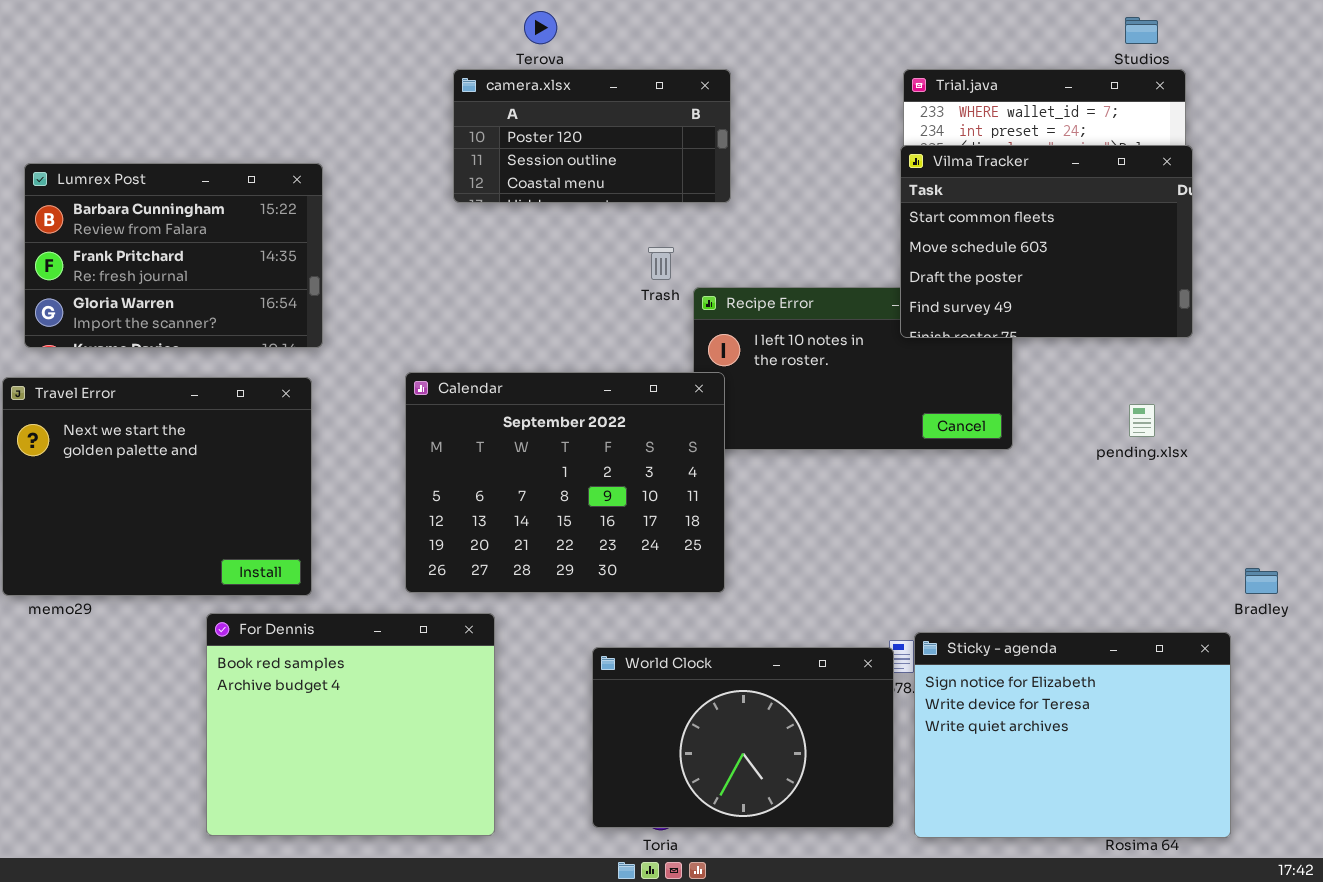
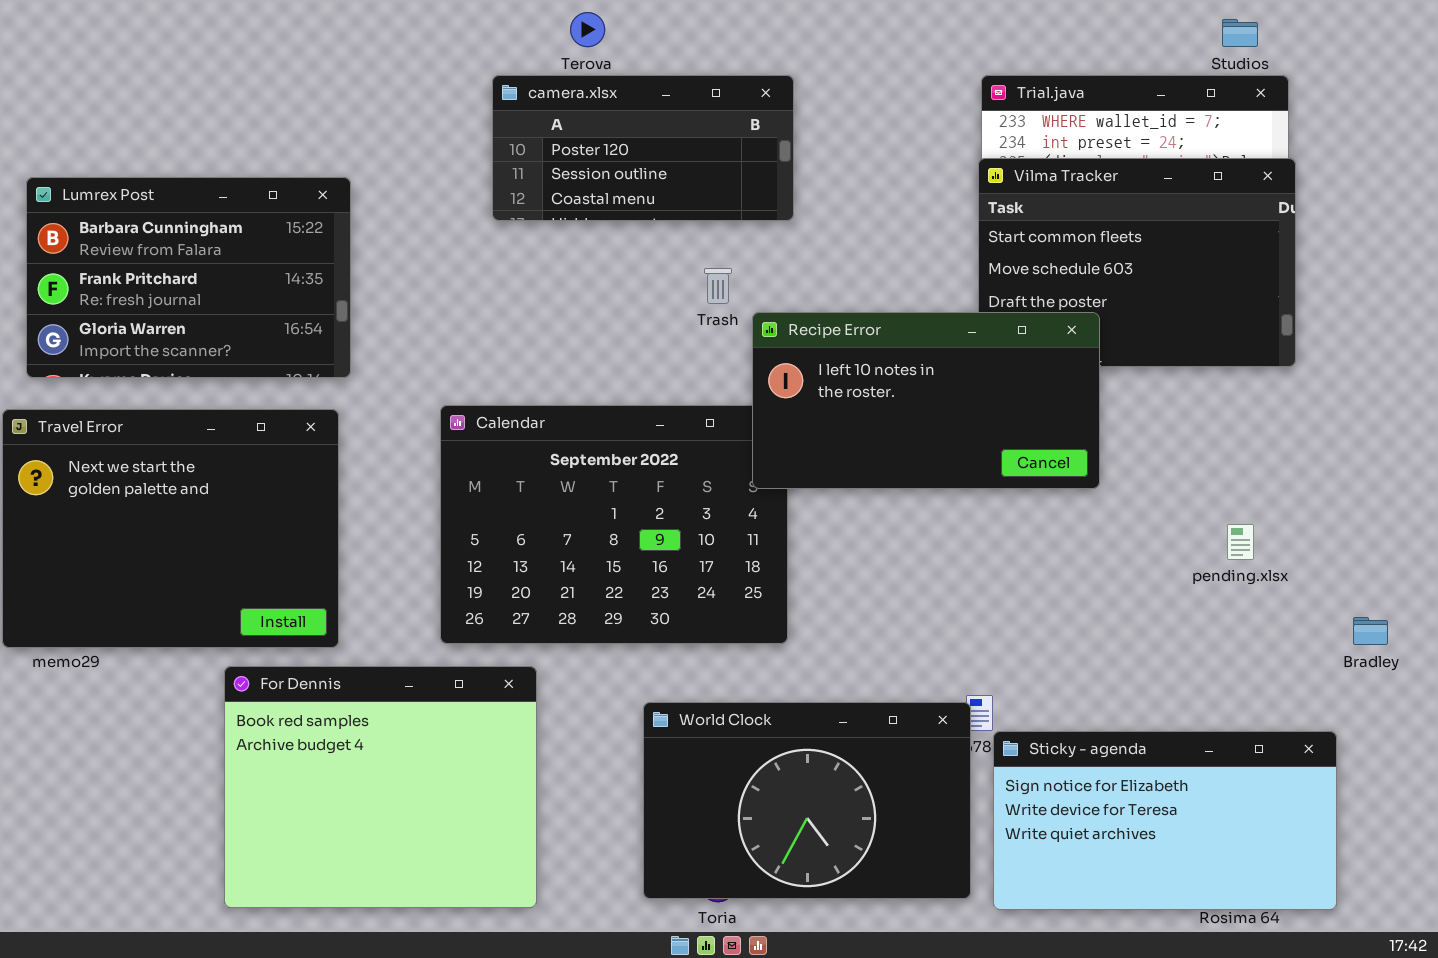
Recipe Error: [693,287,1013,450] -> [752,312,1100,489], raised
pending.xlsx: [1129,404,1155,437] -> [1227,524,1254,560], moved
Sticky - agenda: [914,632,1231,838] -> [993,731,1337,910], resized

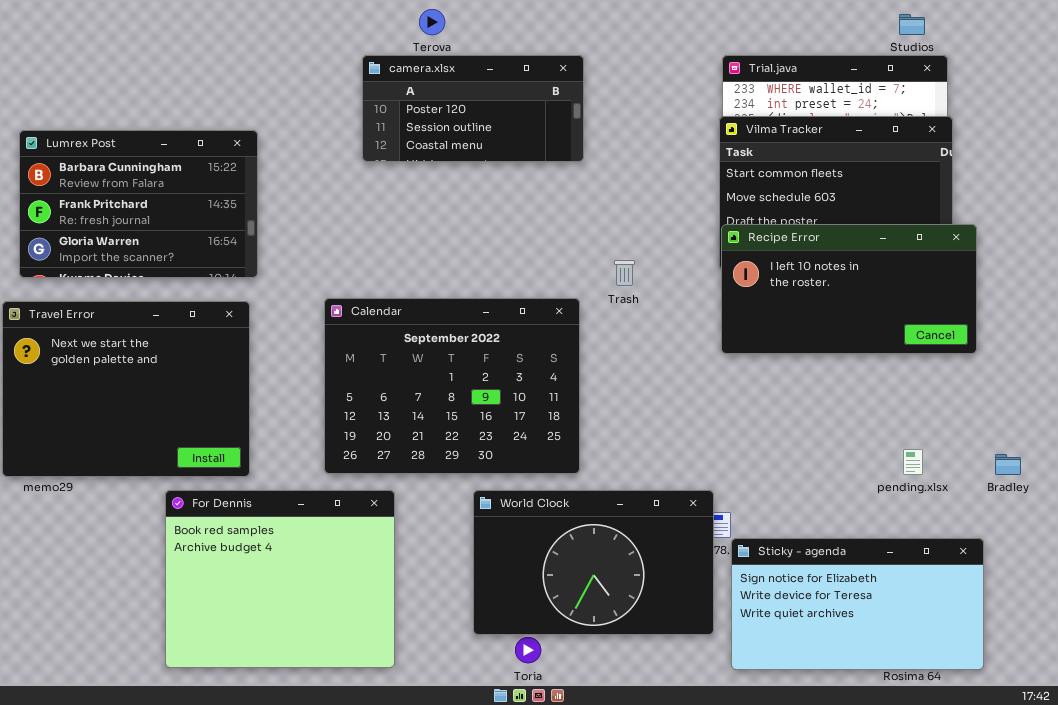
Trash: [704,268,732,304] -> [614,260,635,286], moved
Recipe Error: [752,312,1100,489] -> [721,224,977,354], moved
pending.xlsx: [1227,524,1254,560] -> [903,449,923,475], moved
World Clock: [643,702,971,899] -> [473,490,714,635], moved

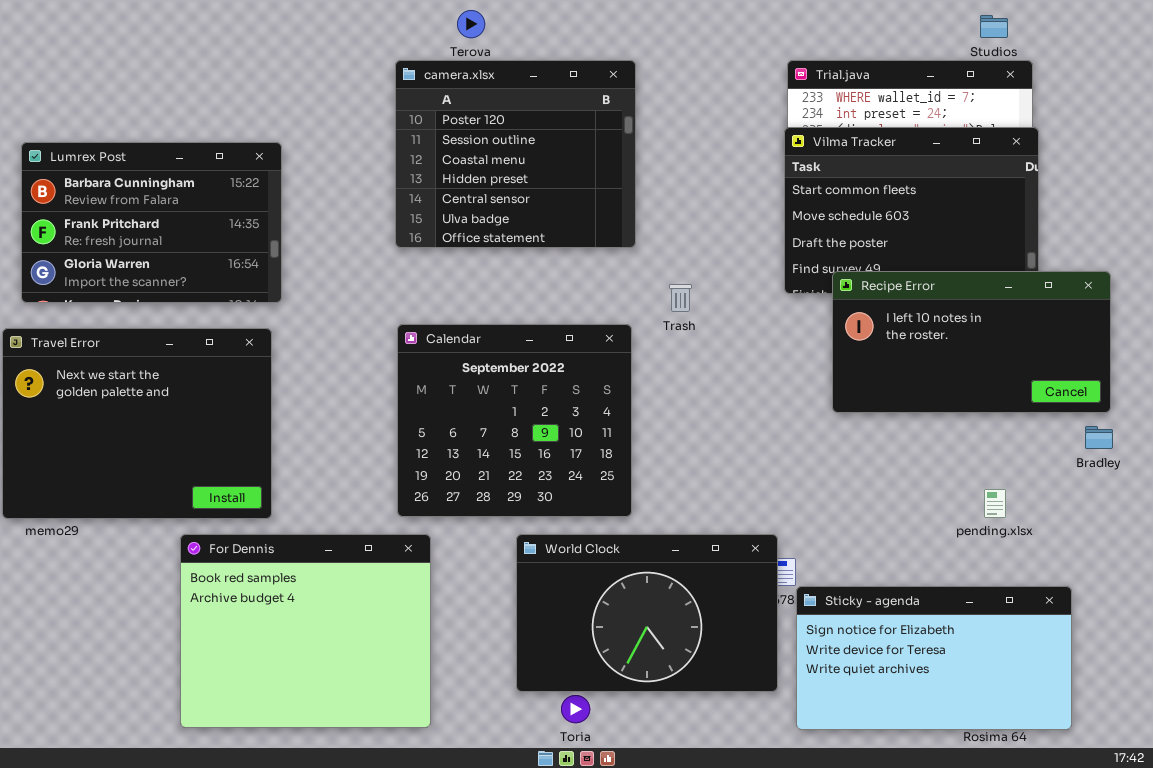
camera.xlsx: [362,55,584,162] -> [395,60,636,248], resized
Recipe Error: [721,224,977,354] -> [832,271,1111,413], moved
Calendar: [324,298,580,474] -> [397,324,632,517], resized
Bradley: [995,454,1021,475] -> [1085,426,1113,449], moved

